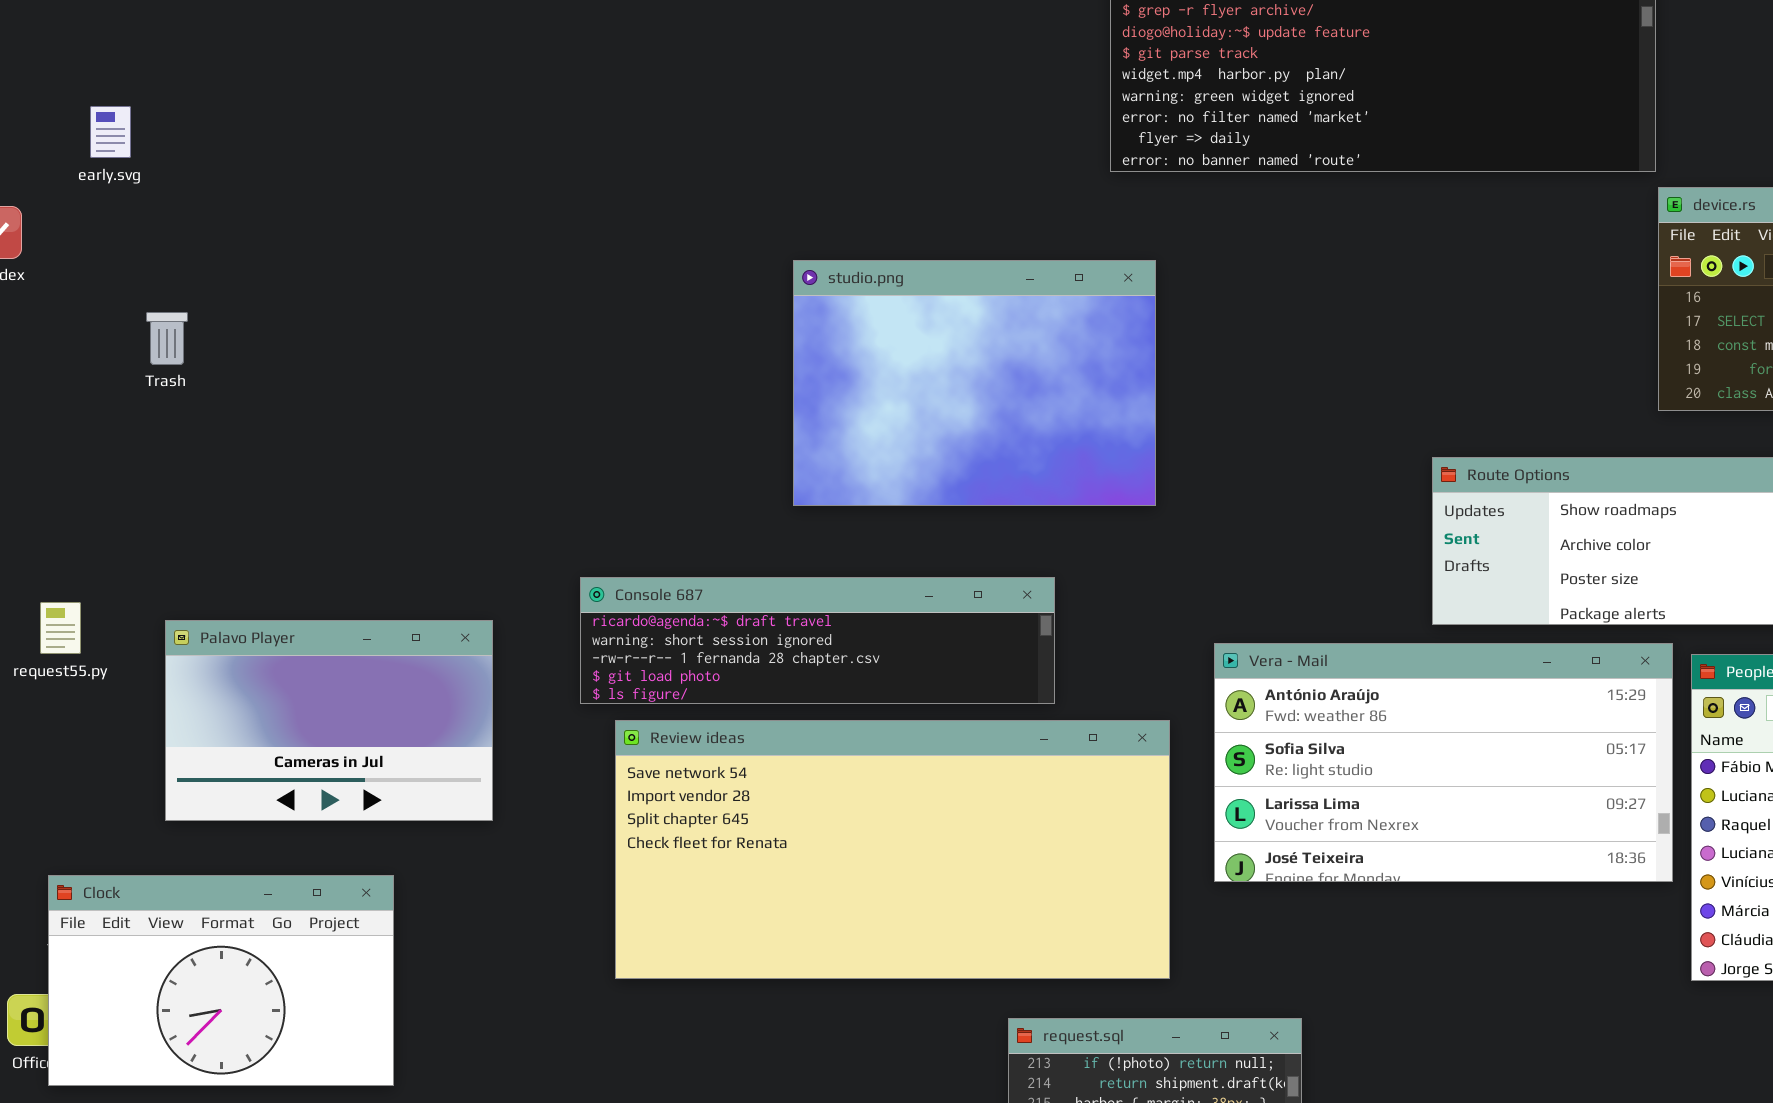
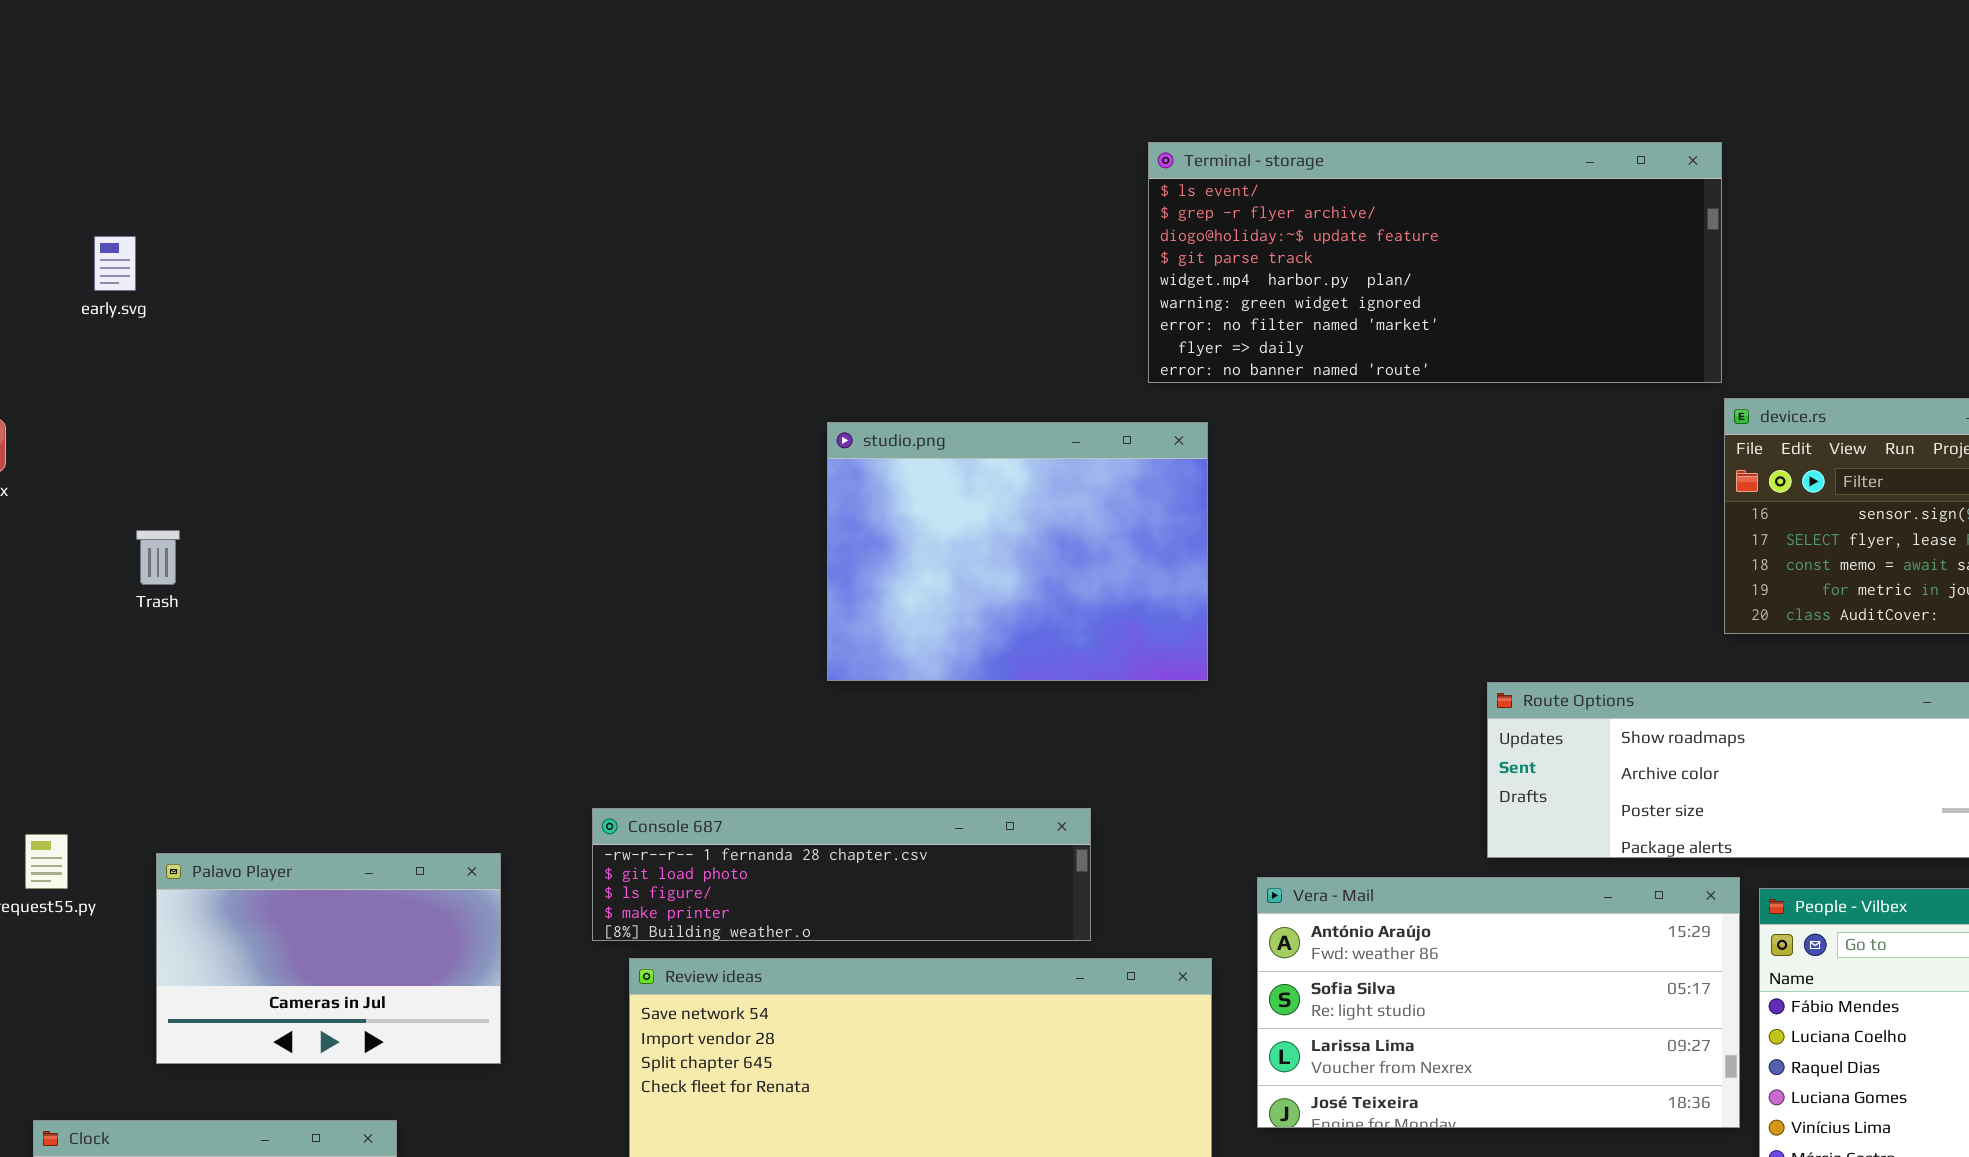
early.svg: [90,106,131,158] -> [94,236,136,291], moved
studio.png: [793,260,1156,506] -> [827,422,1208,681], moved
Console 687: [580,577,1055,704] -> [592,808,1091,941], scrolled down 2 rows

